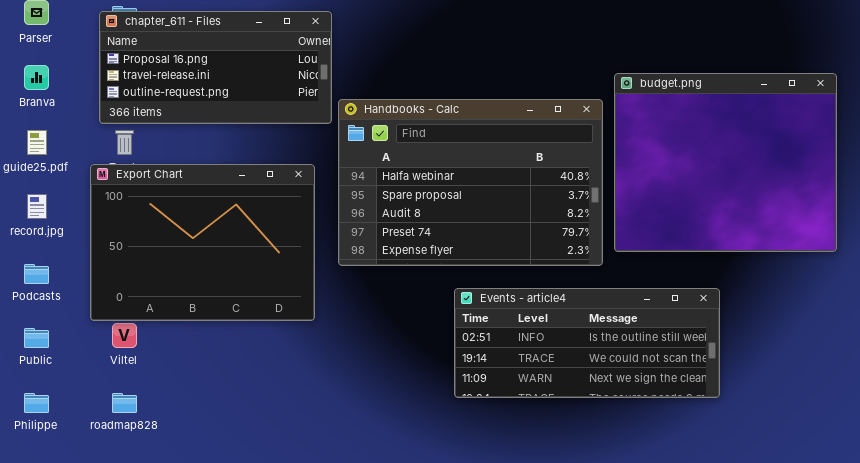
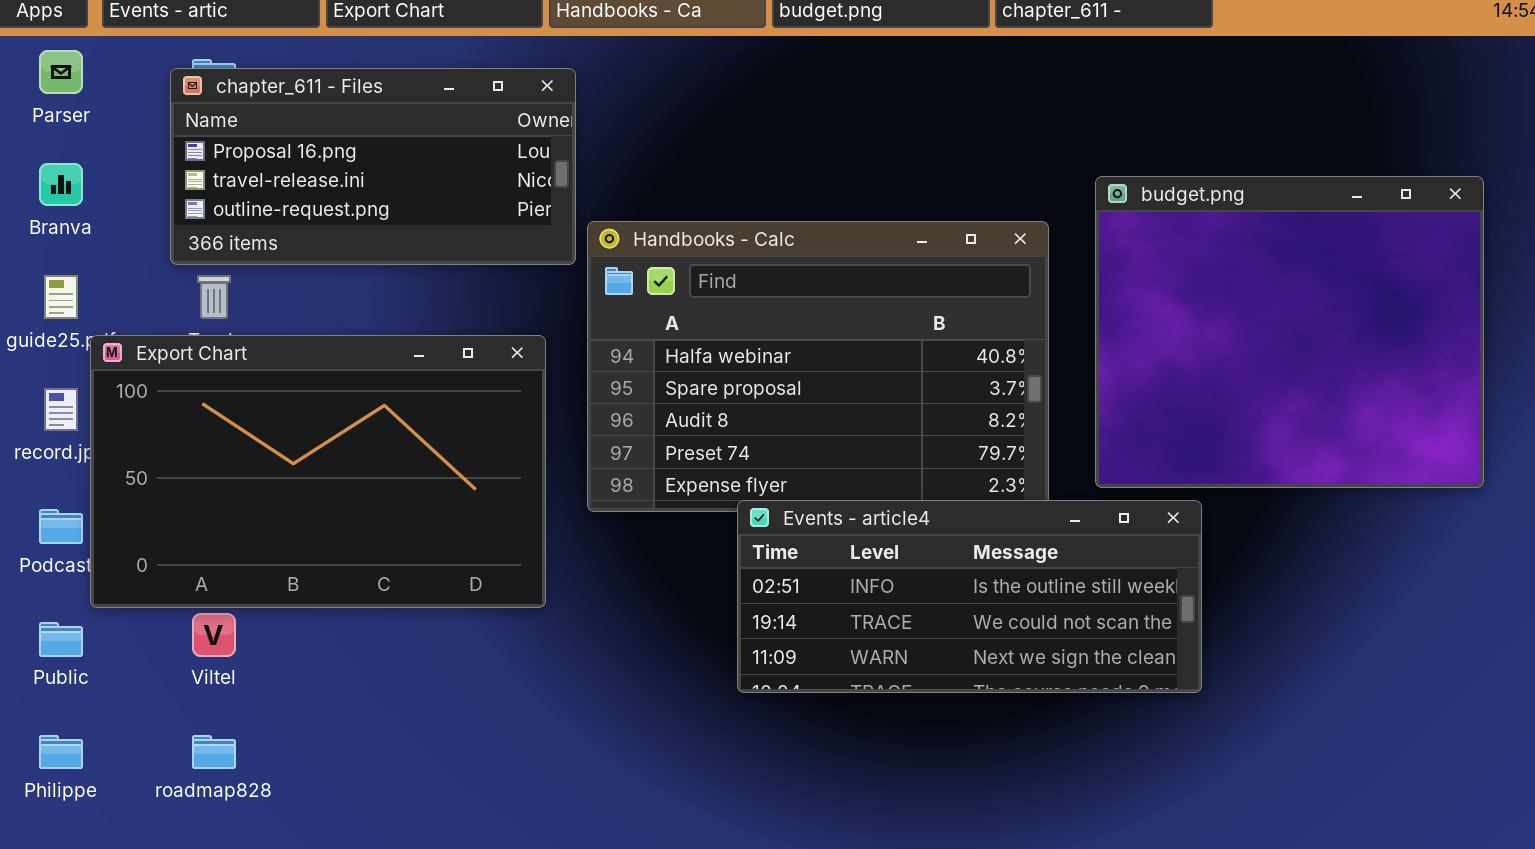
budget.png: [614,73,837,252] -> [1095,176,1484,488], moved
Export Chart: [90,164,315,321] -> [90,335,546,608], resized
Events - article4: [454,288,720,398] -> [737,500,1202,693], moved

